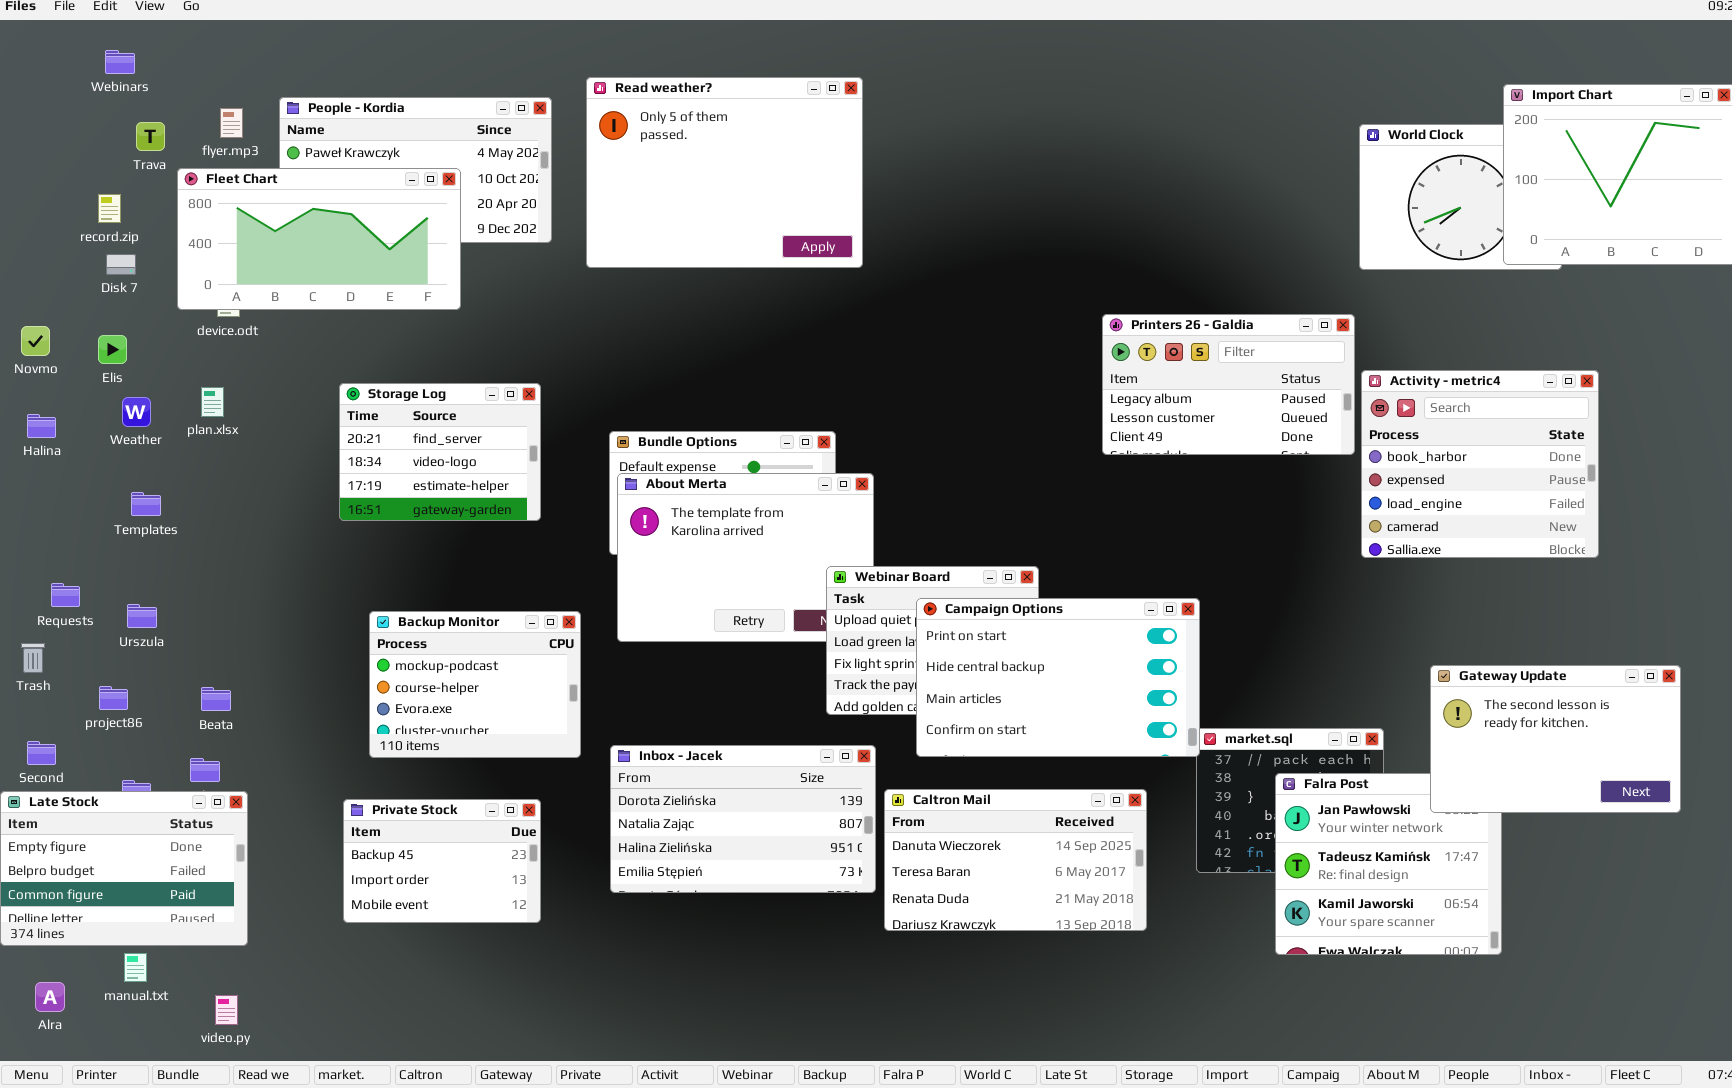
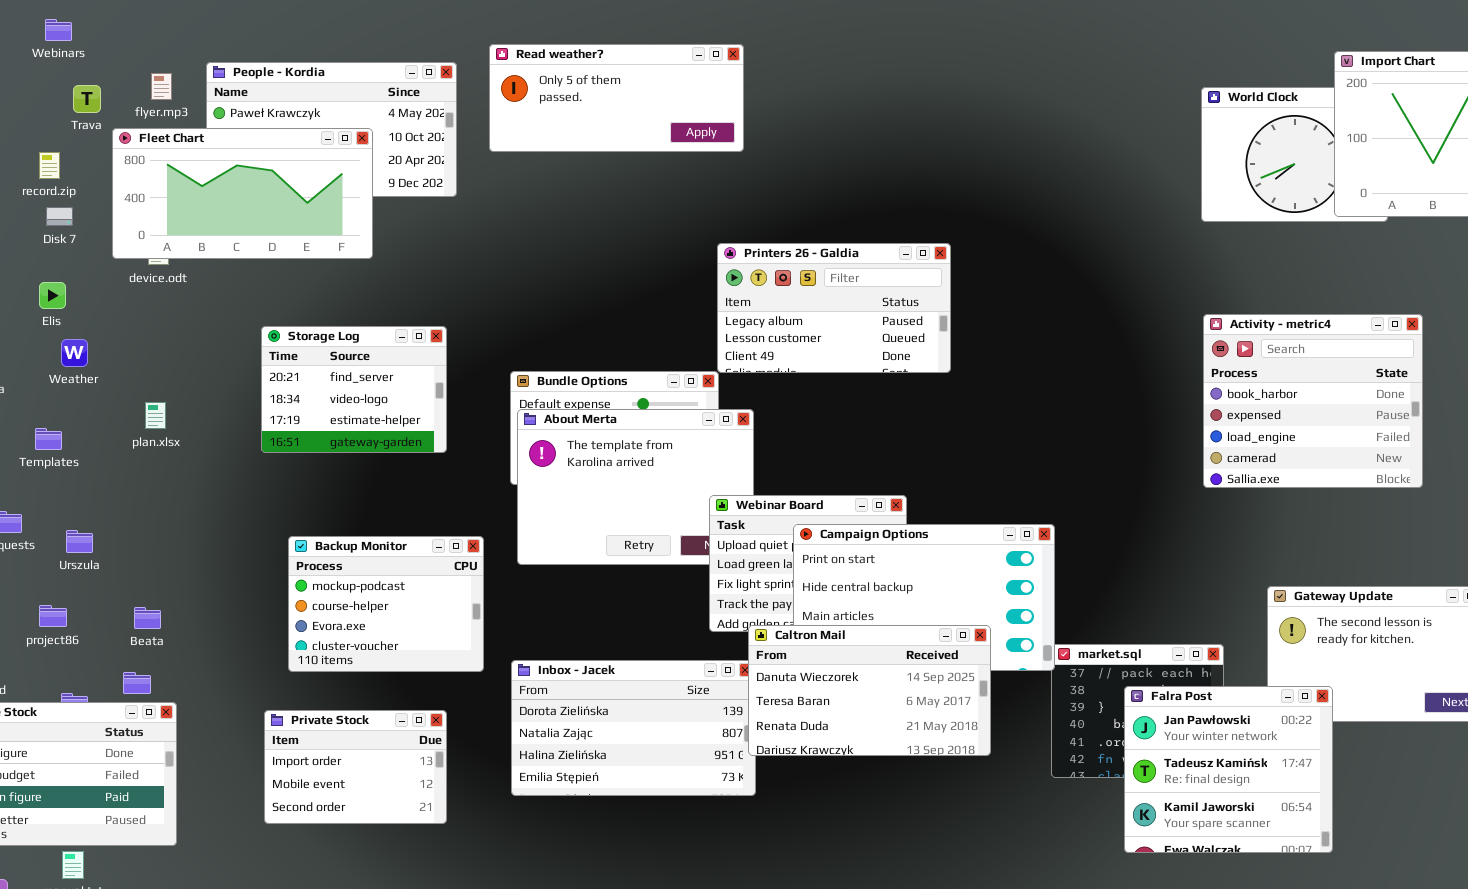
Read weather?: [586,77,863,268] -> [489,44,744,152], resized
Printers 26 - Galdia: [1102,314,1355,455] -> [717,243,951,373], moved
plan.xlsx: [201,387,224,417] -> [145,402,166,429], moved
Templates: [131,492,161,516] -> [35,428,62,450], moved
Falra Post: [1275,773,1502,955] -> [1124,686,1333,853], raised
Caltron Mail: [884,789,1147,931] -> [748,625,991,756], moved
Private Stock: [343,799,541,923] -> [264,710,447,824], scrolled down 1 row

